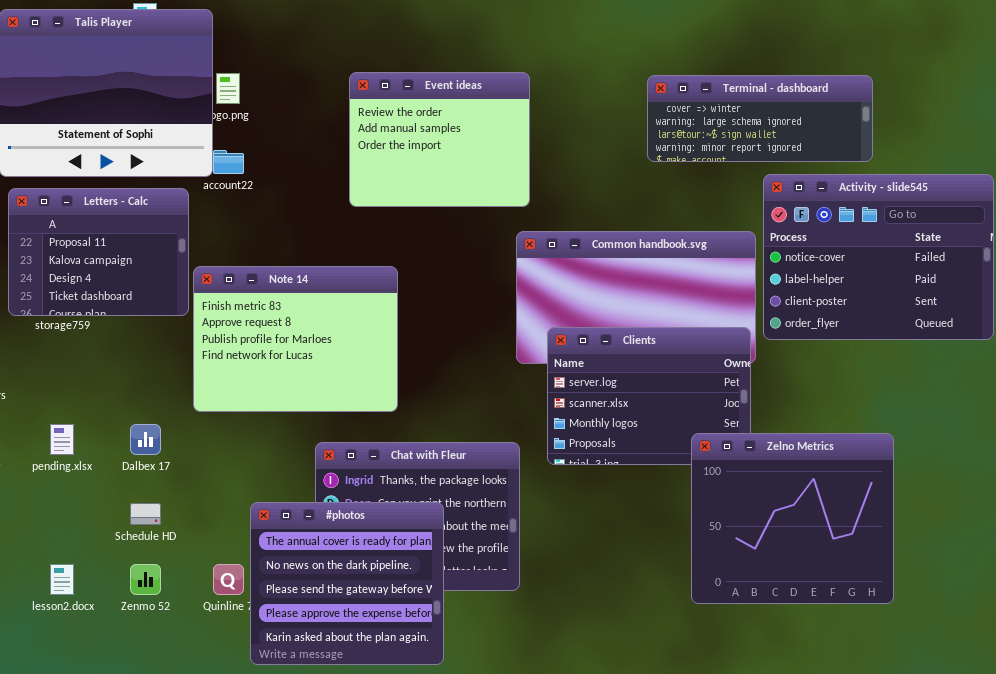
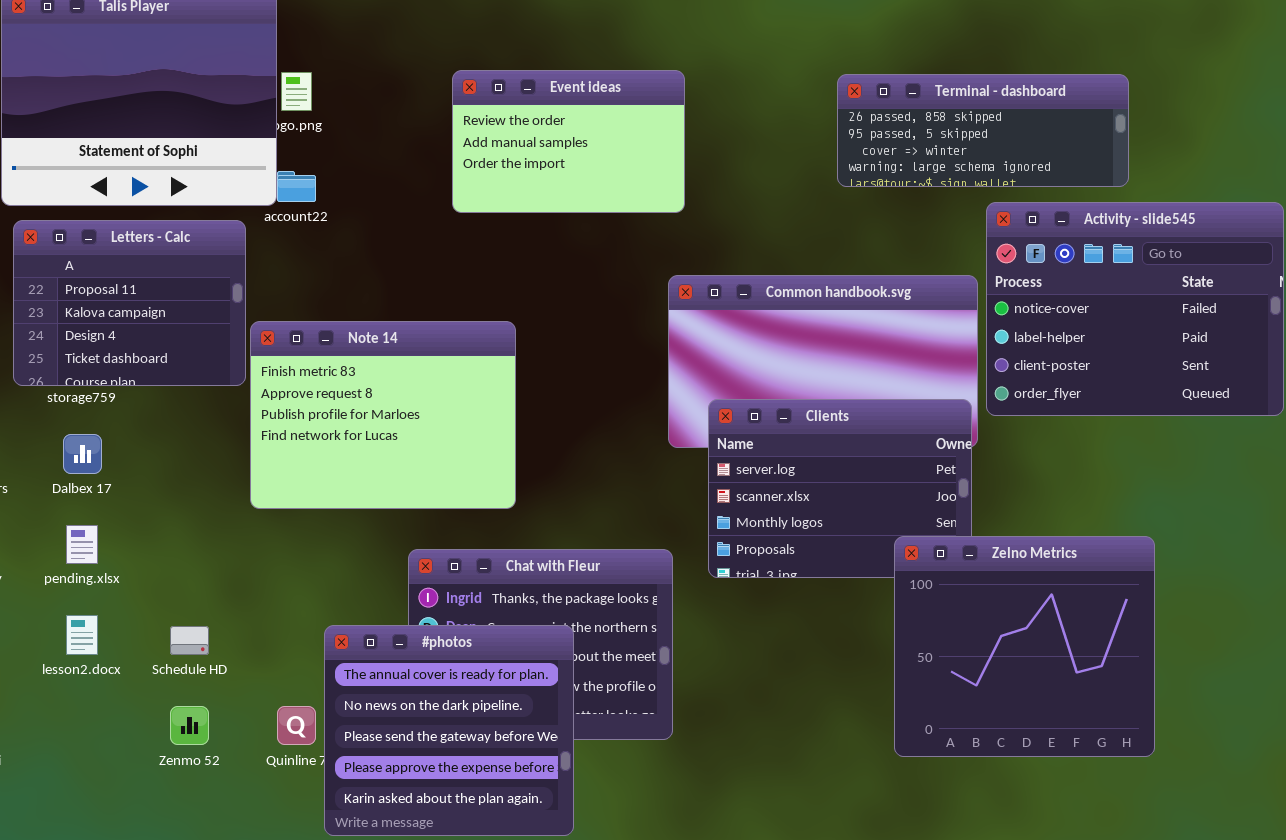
Event ideas: [349,72,530,207] -> [452,70,685,213], resized
Terminal - dashboard: [647,75,873,162] -> [837,74,1129,187], scrolled up 2 rows
Dalbex 17: [130,424,161,455] -> [63,434,102,474], moved
lesson2.docx: [50,564,74,595] -> [66,615,98,655], moved

